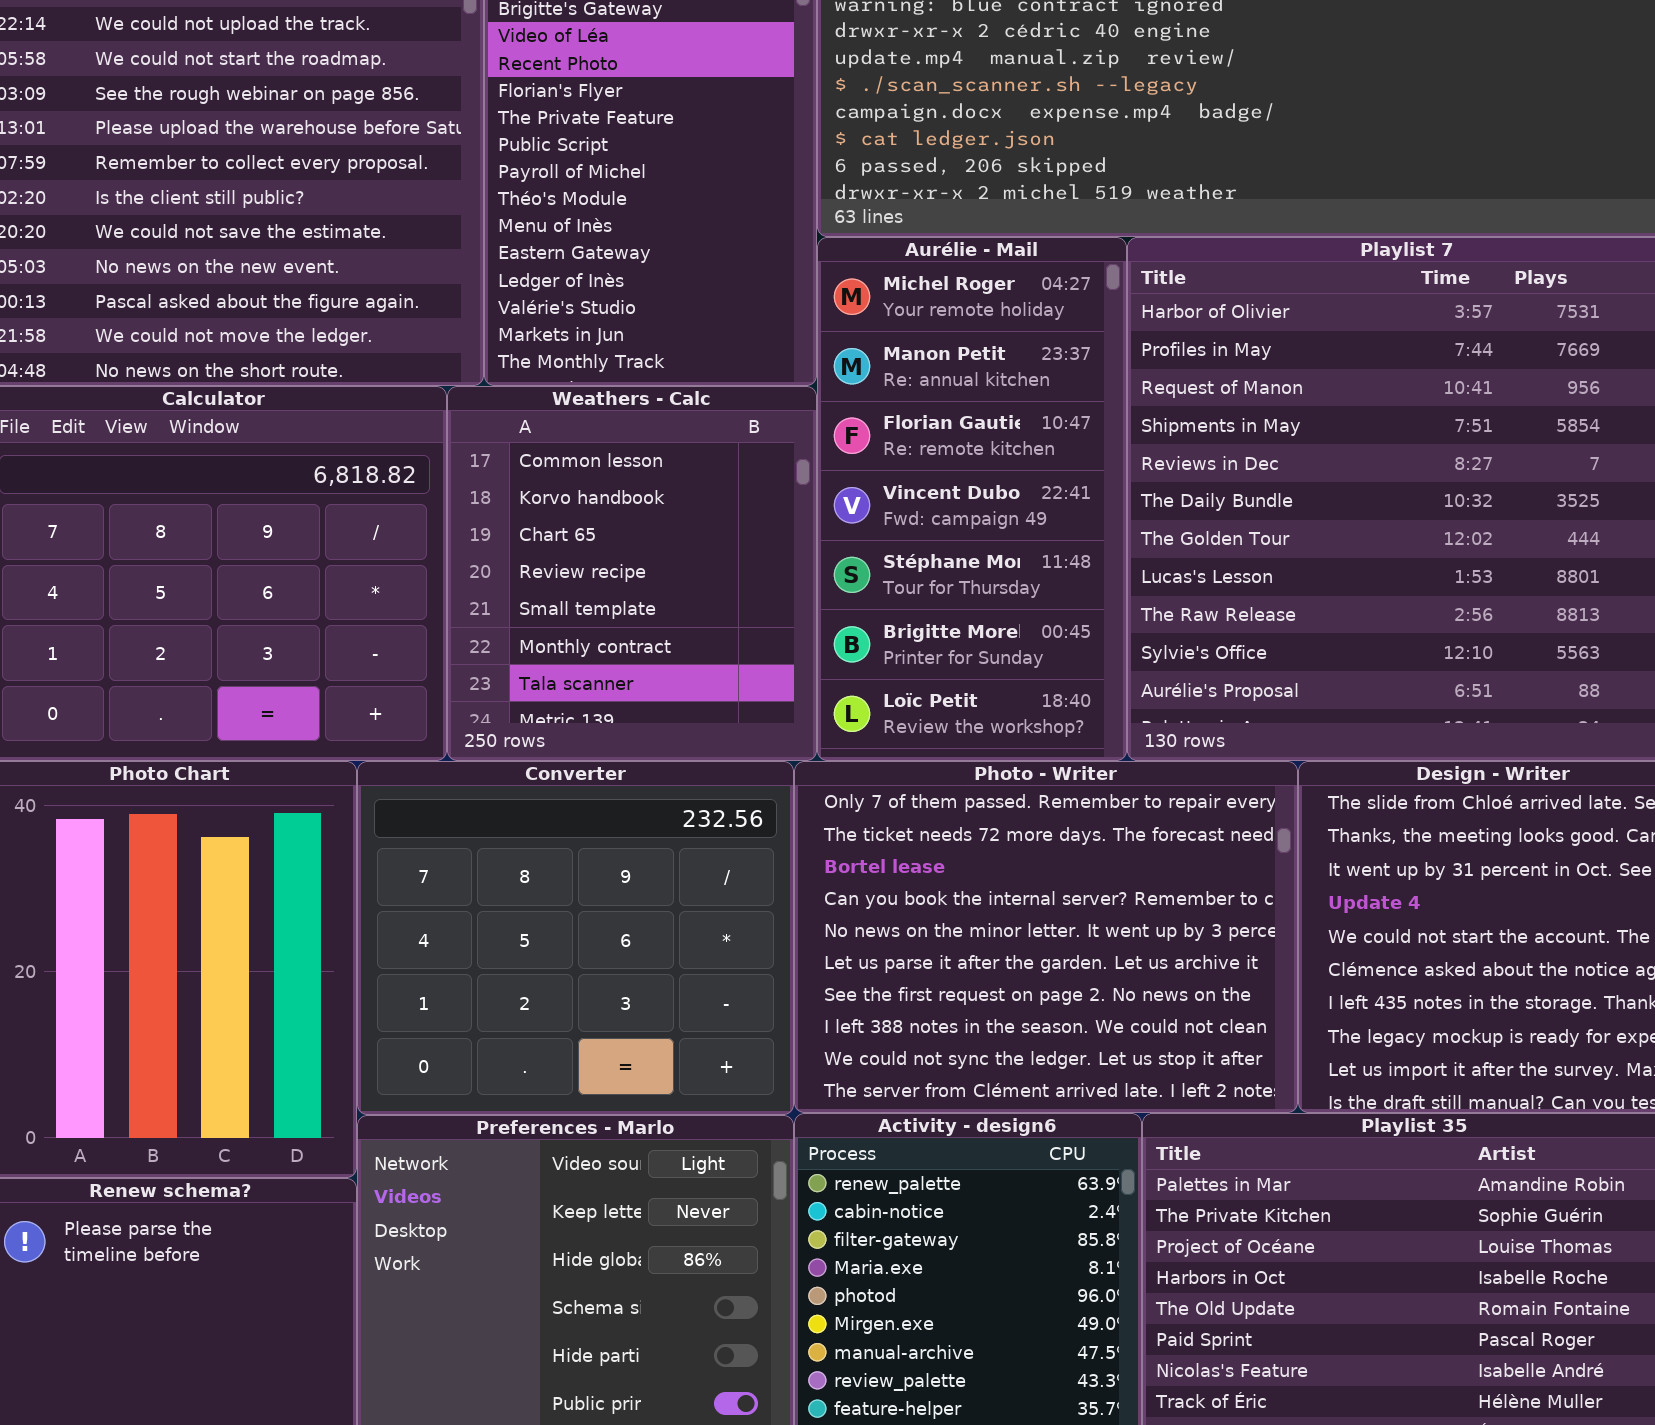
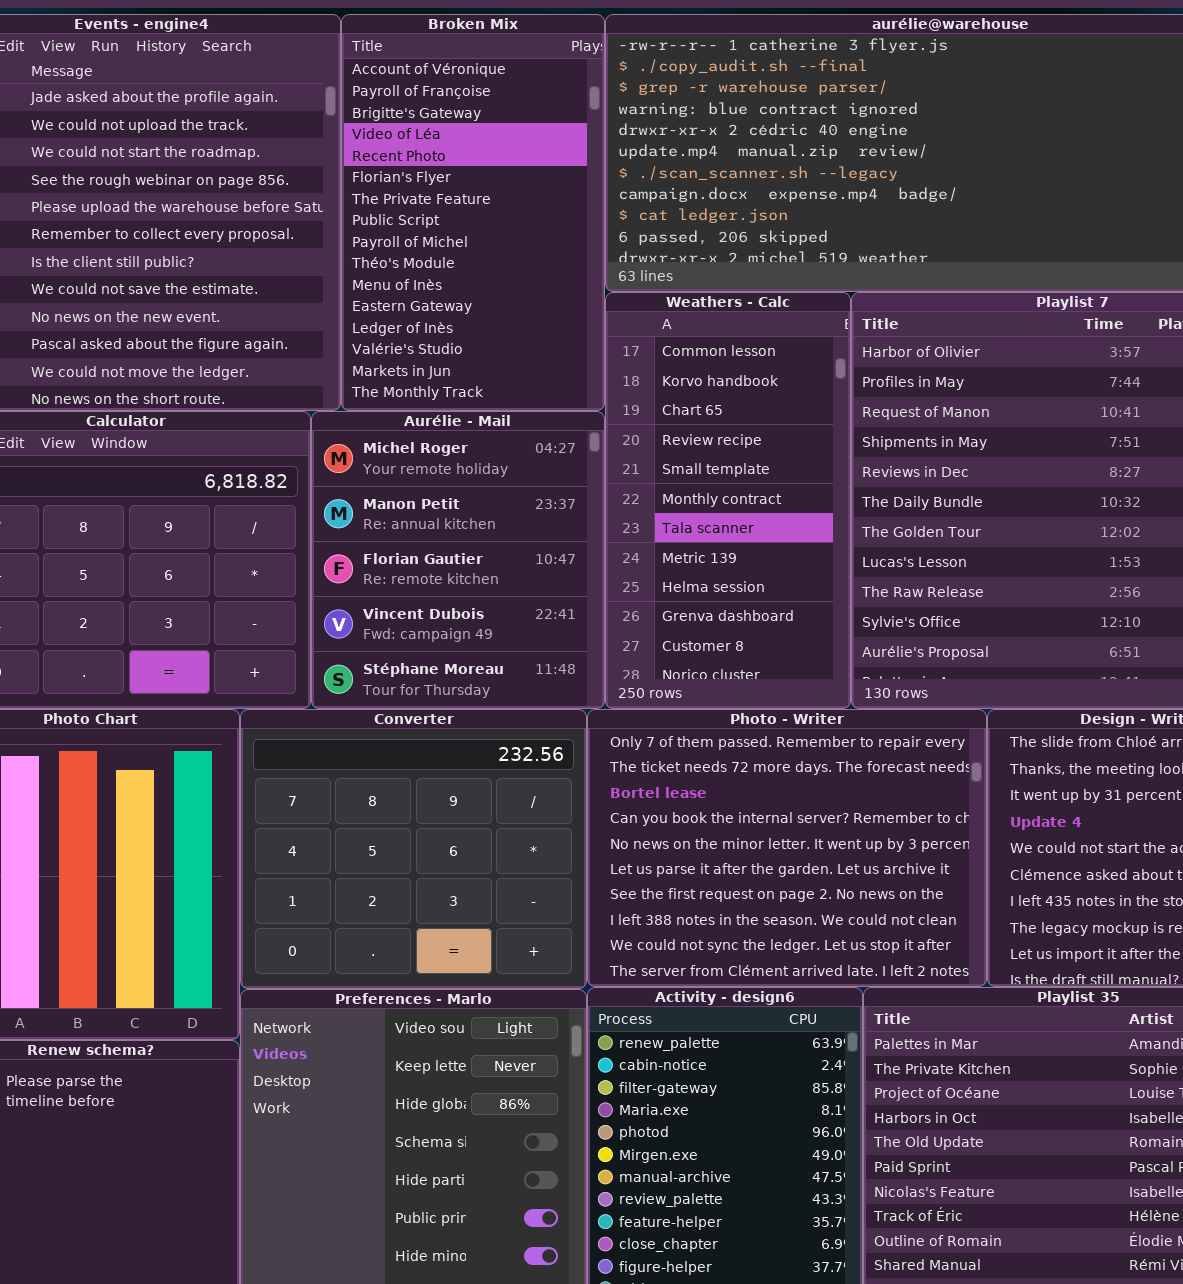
Aurélie - Mail: [817,237,1127,761] -> [311,411,605,709], moved, resized
Weathers - Calc: [447,386,817,761] -> [605,292,851,709], moved, resized

